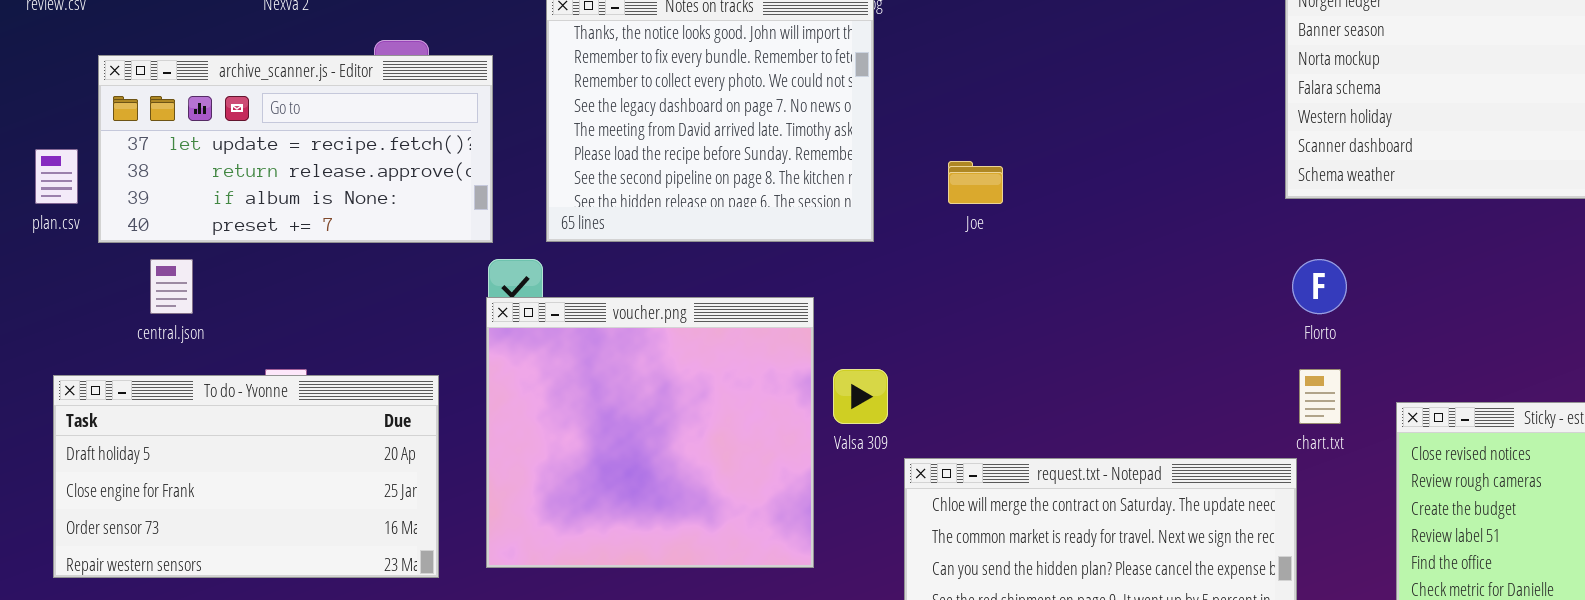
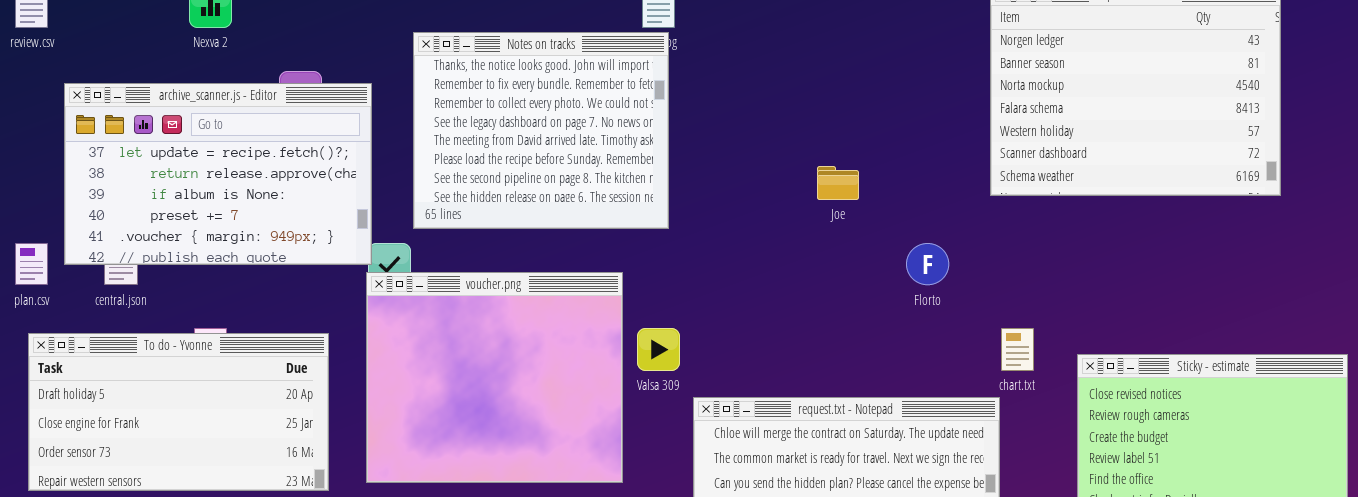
archive_scanner.js - Editor: [98,55,493,243] -> [64,83,372,265], resized
plan.csv: [35,149,78,204] -> [15,243,48,285], moved
Joe: [948,161,1003,204] -> [817,166,859,200], moved
Florto: [1292,259,1347,314] -> [906,243,949,285], moved

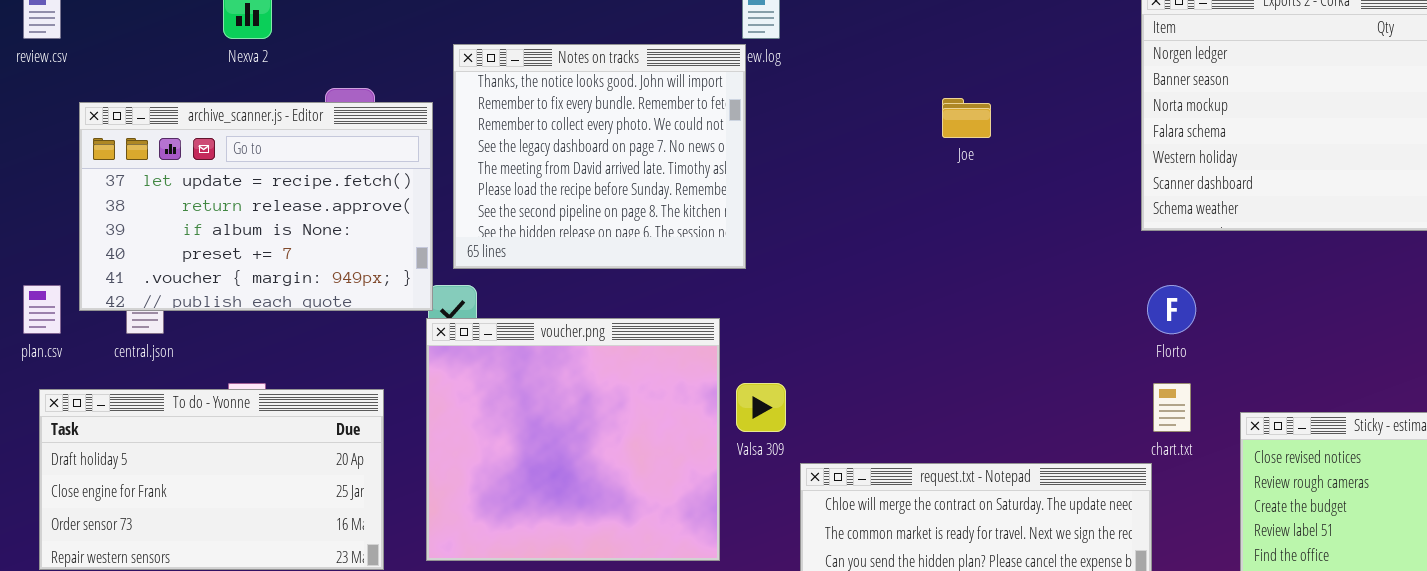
Notes on tracks: [413,32,669,229] -> [453,44,746,269], moved
Joe: [817,166,859,200] -> [942,98,991,138], moved
Florto: [906,243,949,285] -> [1147,285,1196,334], moved

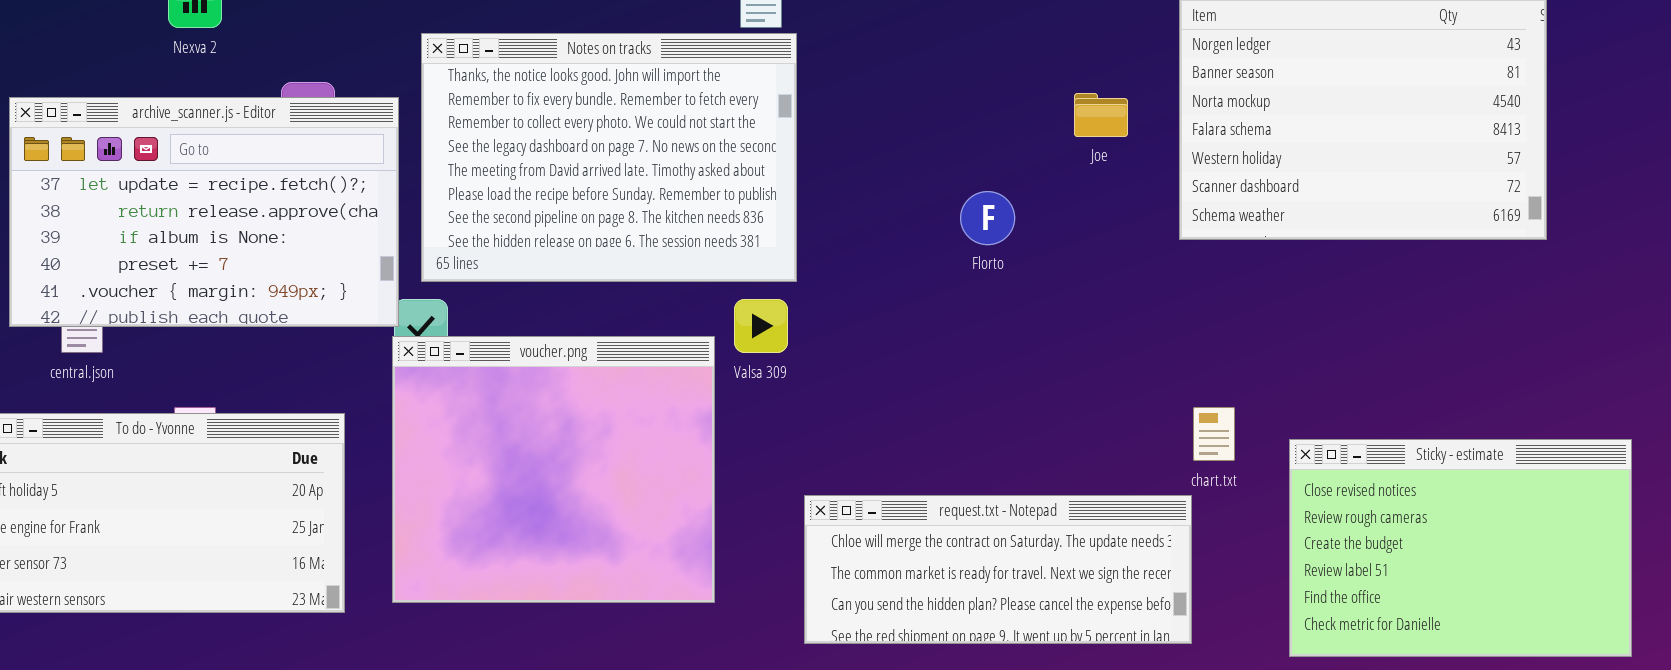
Notes on tracks: [453,44,746,269] -> [421,33,797,282], resized
Joe: [942,98,991,138] -> [1074,93,1128,137], moved
Florto: [1147,285,1196,334] -> [960,191,1015,245], moved
Valsa 309: [736,383,786,432] -> [734,299,788,353], moved

